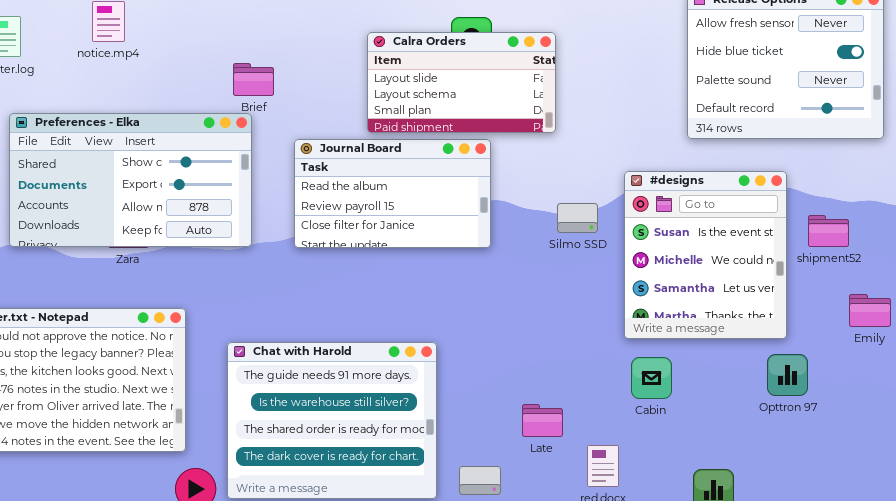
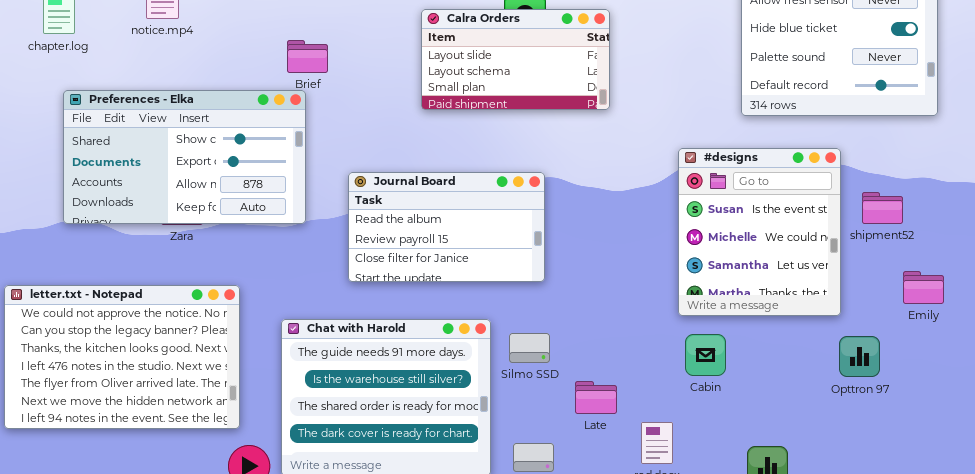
Journal Board: [294,139,491,248] -> [348,172,545,282], moved
Silmo SSD: [557,203,598,233] -> [509,333,550,363], moved
Opttron 97: [767,354,808,396] -> [839,336,880,377], moved

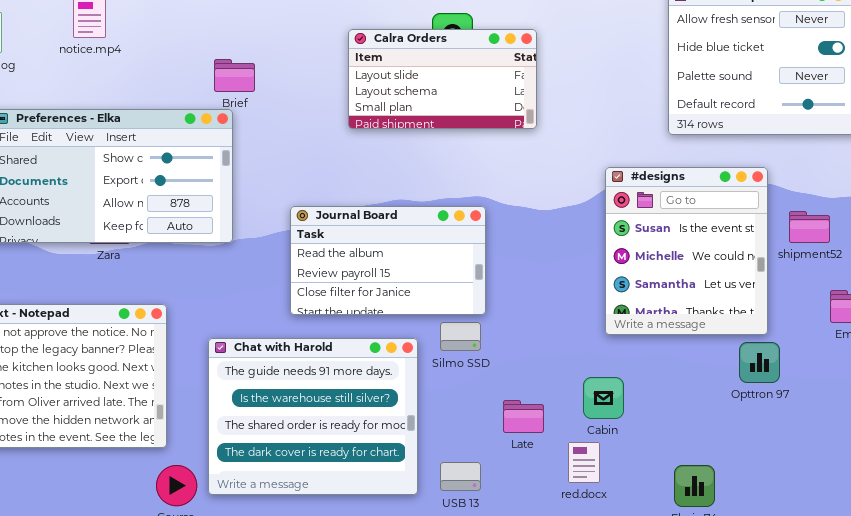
Journal Board: [348,172,545,282] -> [290,206,486,315], moved
Silmo SSD: [509,333,550,363] -> [440,322,481,351], moved
Cabin: [685,334,726,376] -> [583,377,624,419], moved
Opttron 97: [839,336,880,377] -> [739,342,780,383], moved

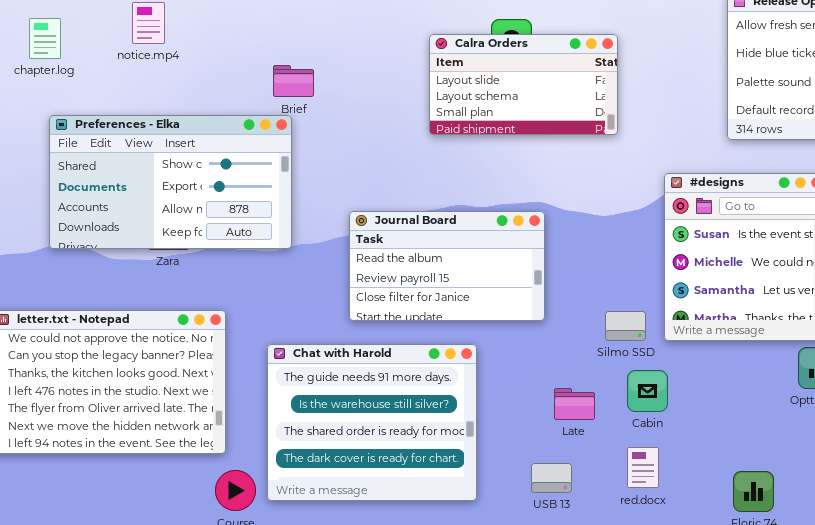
Calra Orders: [348,29,537,129] -> [429,34,618,135], moved
Silmo SSD: [440,322,481,351] -> [605,311,646,341], moved
Cabin: [583,377,624,419] -> [627,370,668,412], moved
Late: [503,400,544,433] -> [554,388,595,420], moved
USB 13: [440,462,481,491] -> [531,463,572,493], moved

